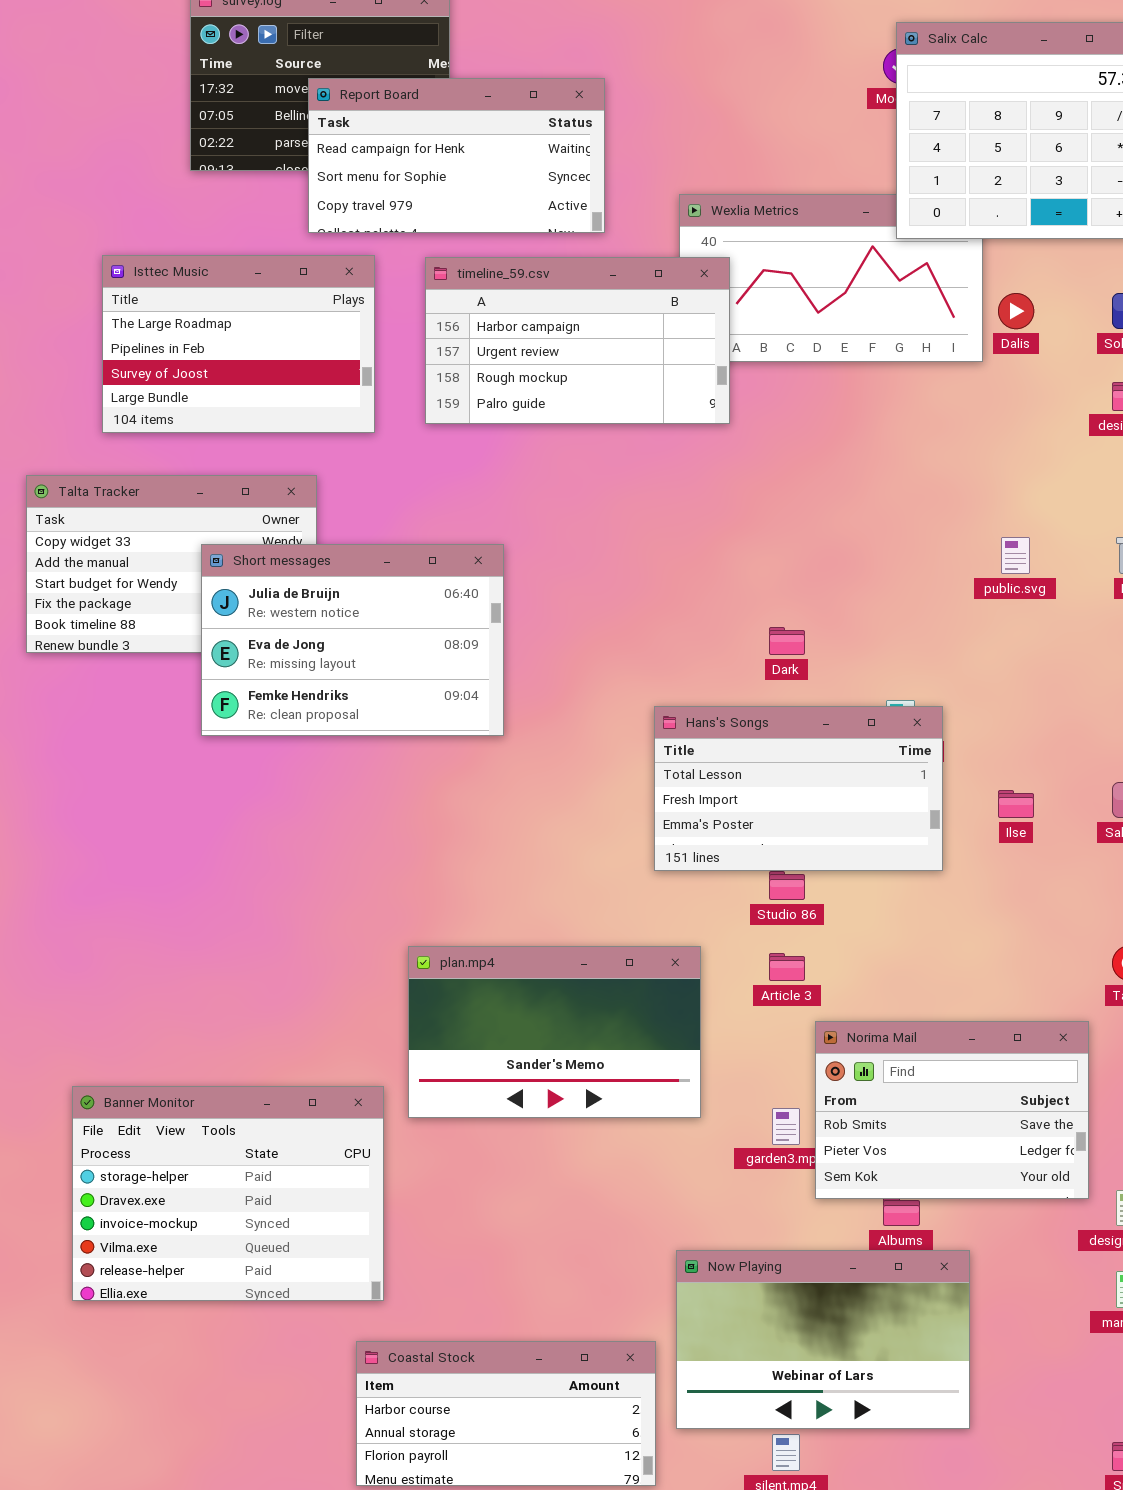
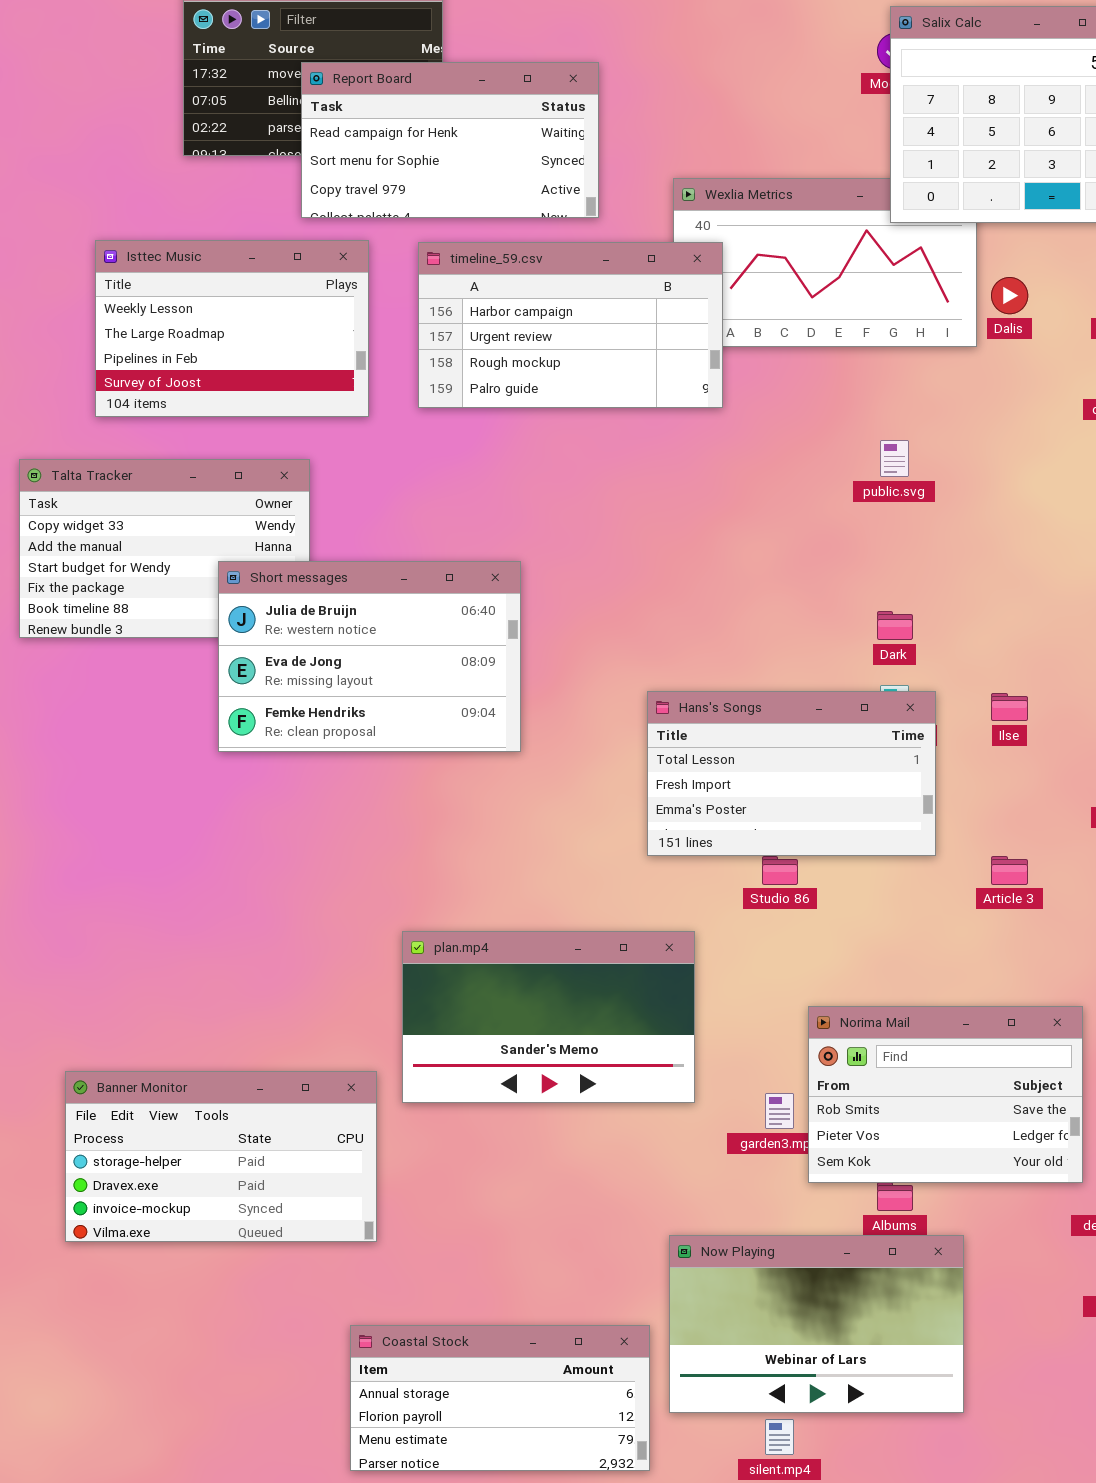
Isttec Music: [102,255,375,433] -> [95,240,369,417], scrolled up 1 row
public.svg: [1001,537,1030,574] -> [880,440,909,477], moved
Short messages: [201,544,504,736] -> [218,561,521,752], moved
Dark: [769,627,805,655] -> [877,611,913,640], moved
Ilse: [998,790,1034,818] -> [991,693,1028,721], moved
Article 3: [769,953,805,981] -> [991,856,1028,885], moved
Banner Monitor: [72,1086,384,1301] -> [65,1071,377,1242], resized
Coastal Stock: [356,1341,656,1486] -> [350,1325,650,1471], scrolled down 1 row

